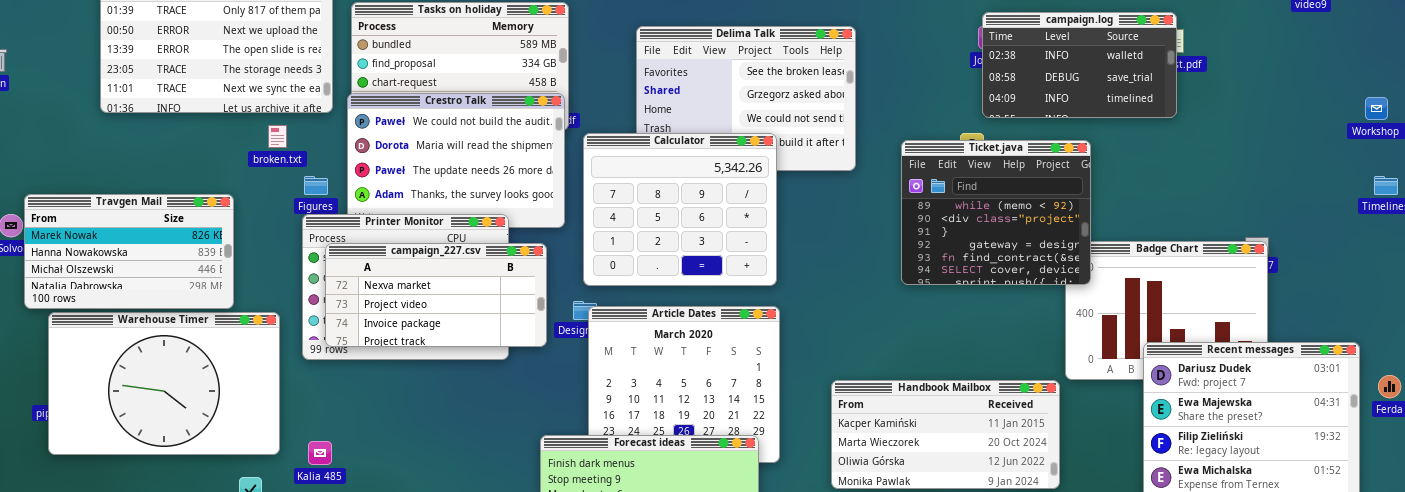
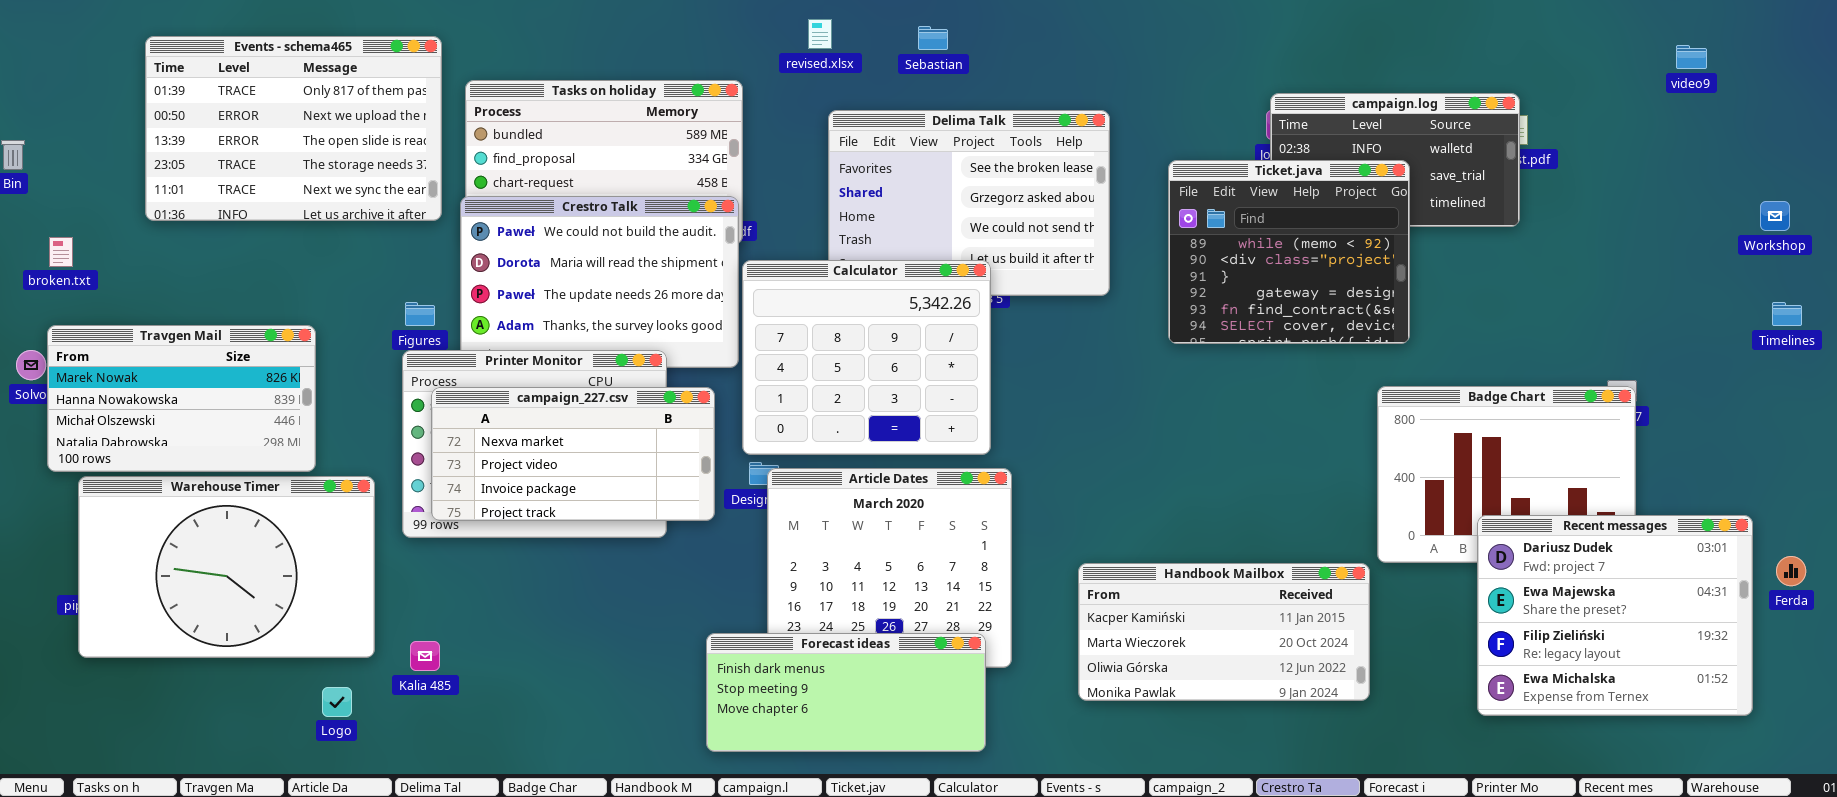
broken.txt: [268,125,287,148] -> [49,237,73,267], moved
Calculator: [583,133,777,286] -> [742,260,991,455], moved
Ticket.java: [901,140,1091,285] -> [1168,160,1410,344], moved

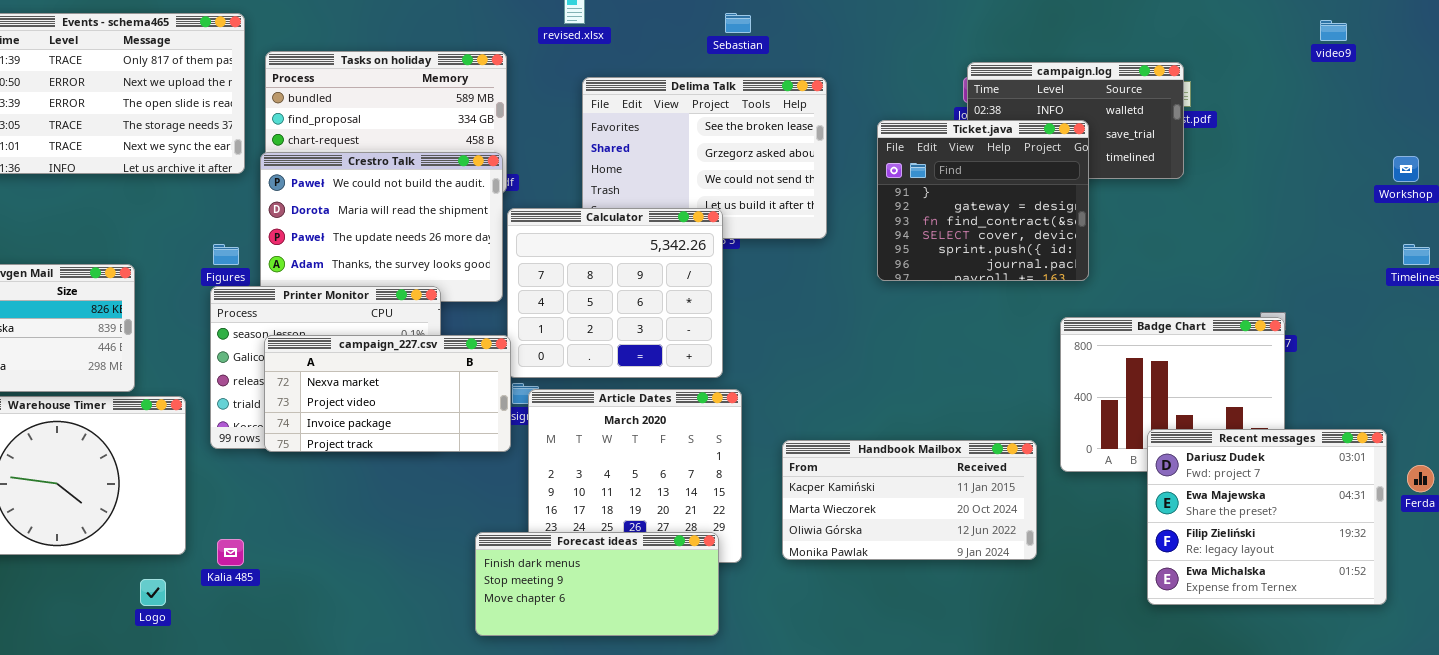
Sebastian: [918,26,948,50] -> [725,13,751,33], moved
Ticket.java: [1168,160,1410,344] -> [877,120,1089,281], scrolled down 2 rows
campaign_227.csv: [431,387,715,521] -> [264,335,511,452], moved
Handbook Mailbox: [1078,563,1370,701] -> [782,440,1037,560], moved

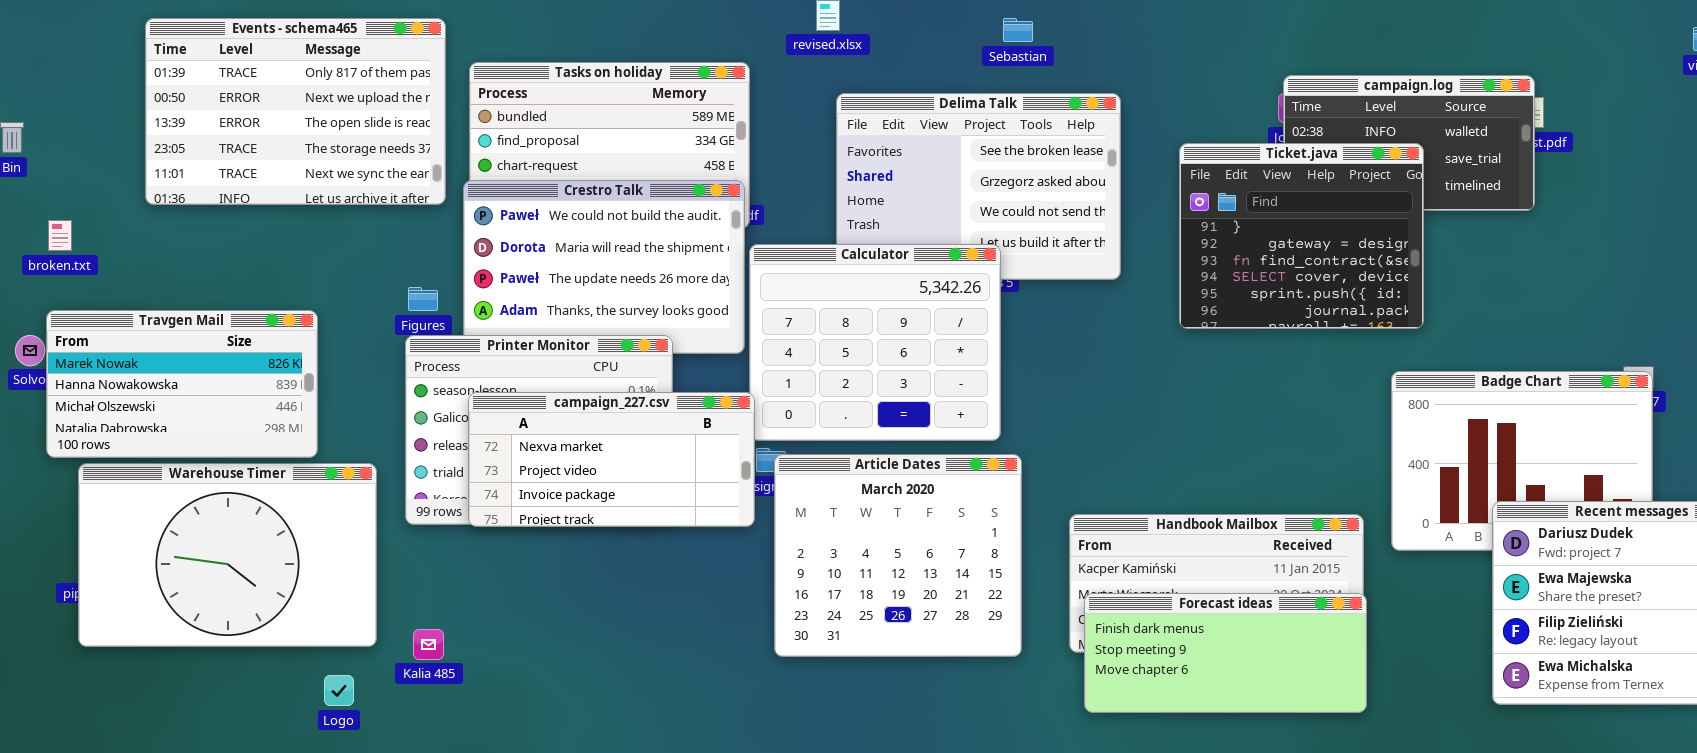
Forecast ideas: [475,532,719,636] -> [1084,593,1367,713], moved

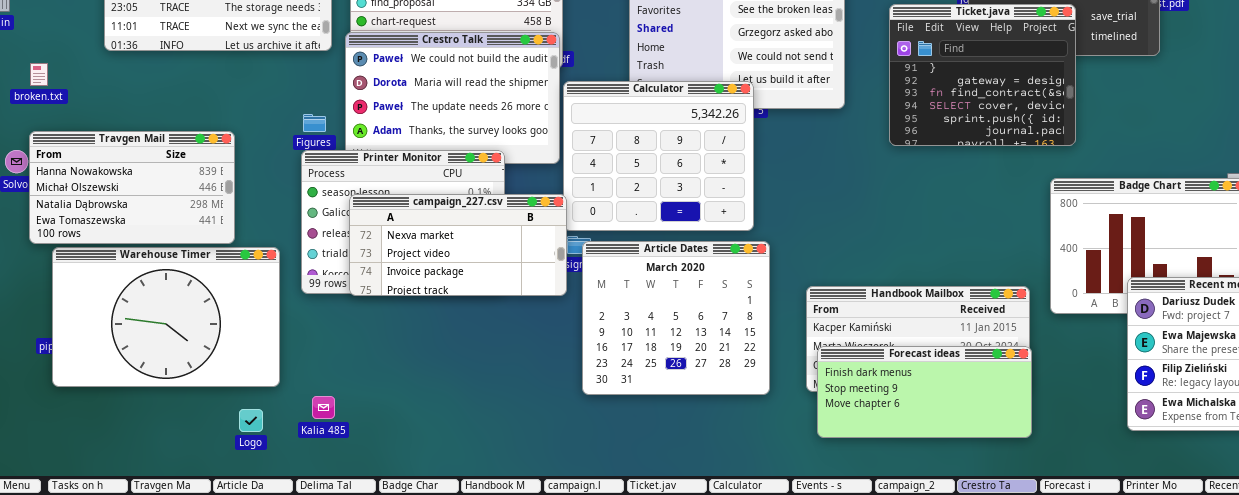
Travgen Mail: [46,310,318,458] -> [29,131,235,244], scrolled down 1 row
Kalia 485: [413,629,444,660] -> [312,396,335,419], moved

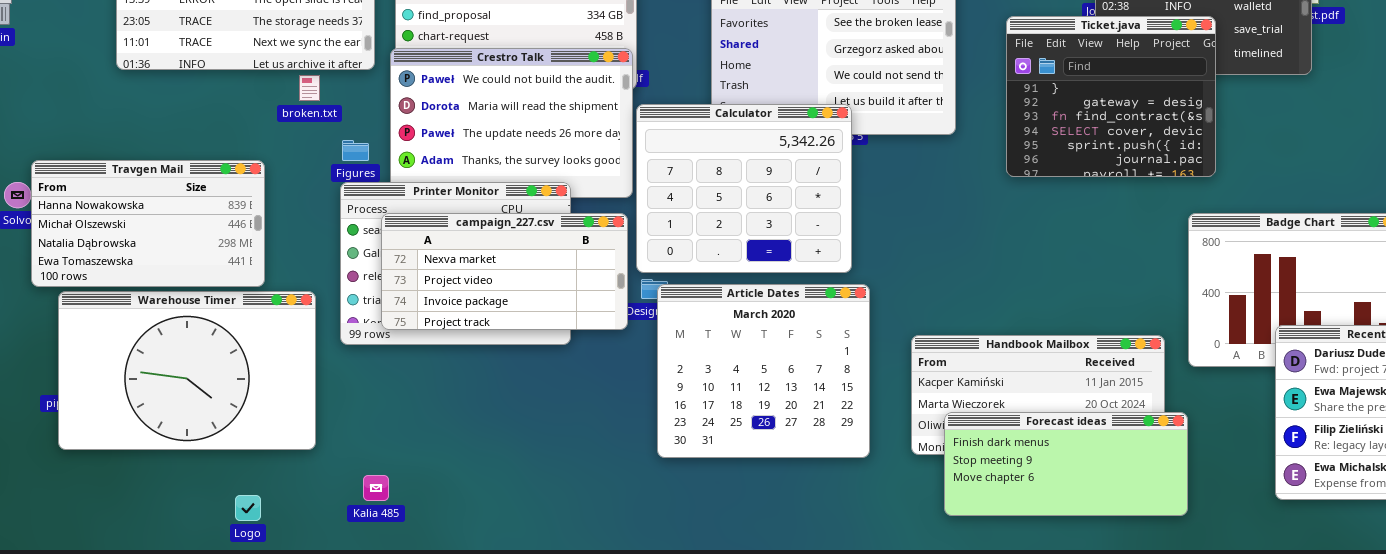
broken.txt: [30,63,48,86] -> [299,75,320,101], moved
campaign_227.csv: [349,194,567,296] -> [381,213,628,330], moved
Forecast ideas: [817,346,1032,438] -> [944,412,1188,516], moved
Kalia 485: [312,396,335,419] -> [363,475,389,501], moved
Logo: [239,409,263,432] -> [235,495,261,521], moved

